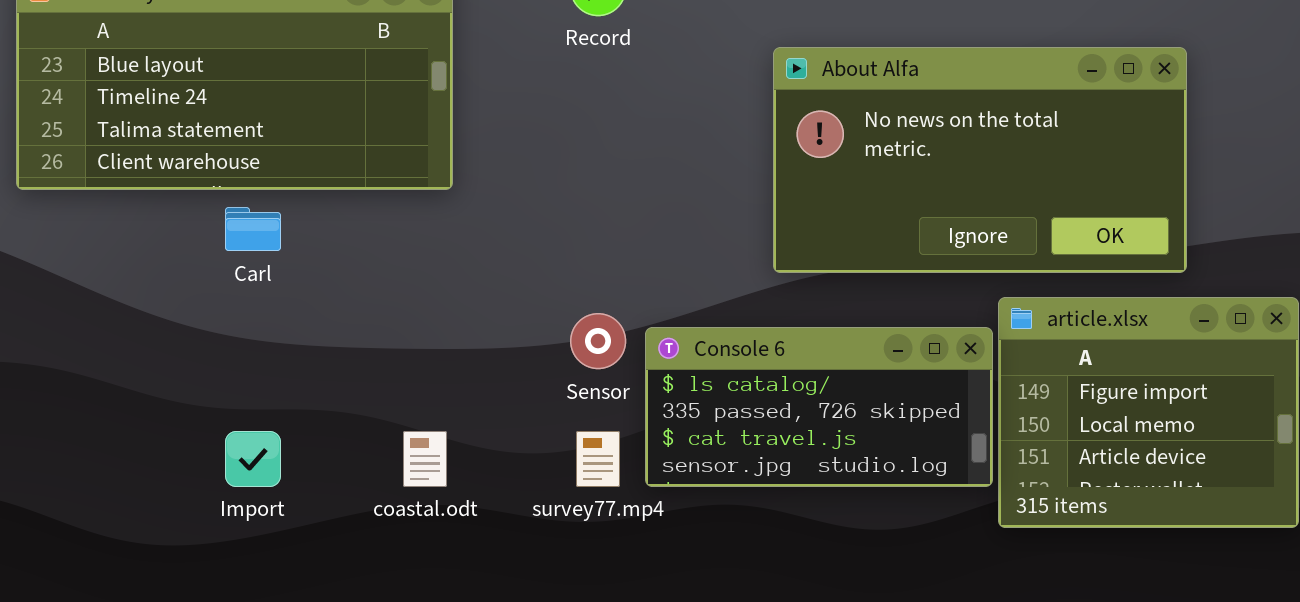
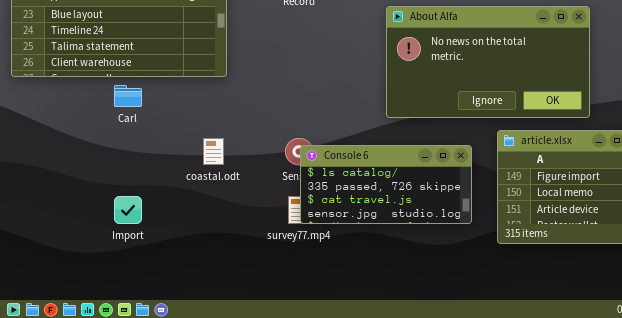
Console 6: [645,327,993,487] -> [300,145,472,224], moved
coastal.odt: [403,431,447,487] -> [203,138,224,165], moved

